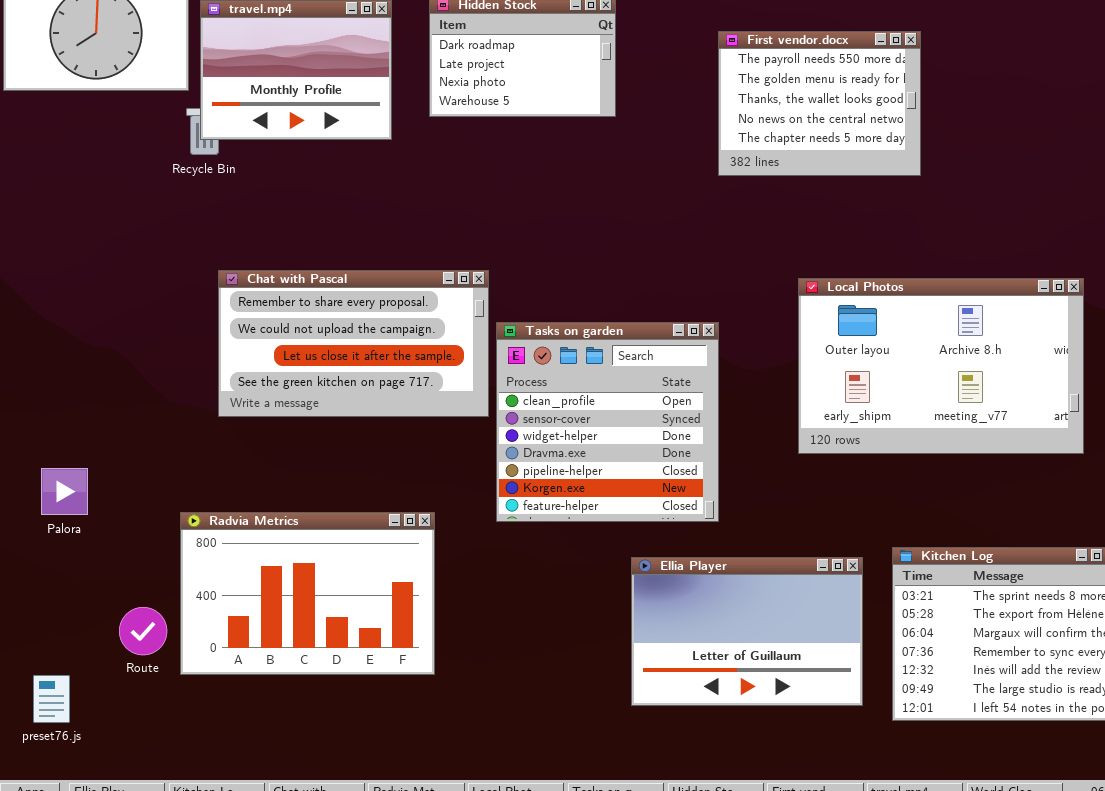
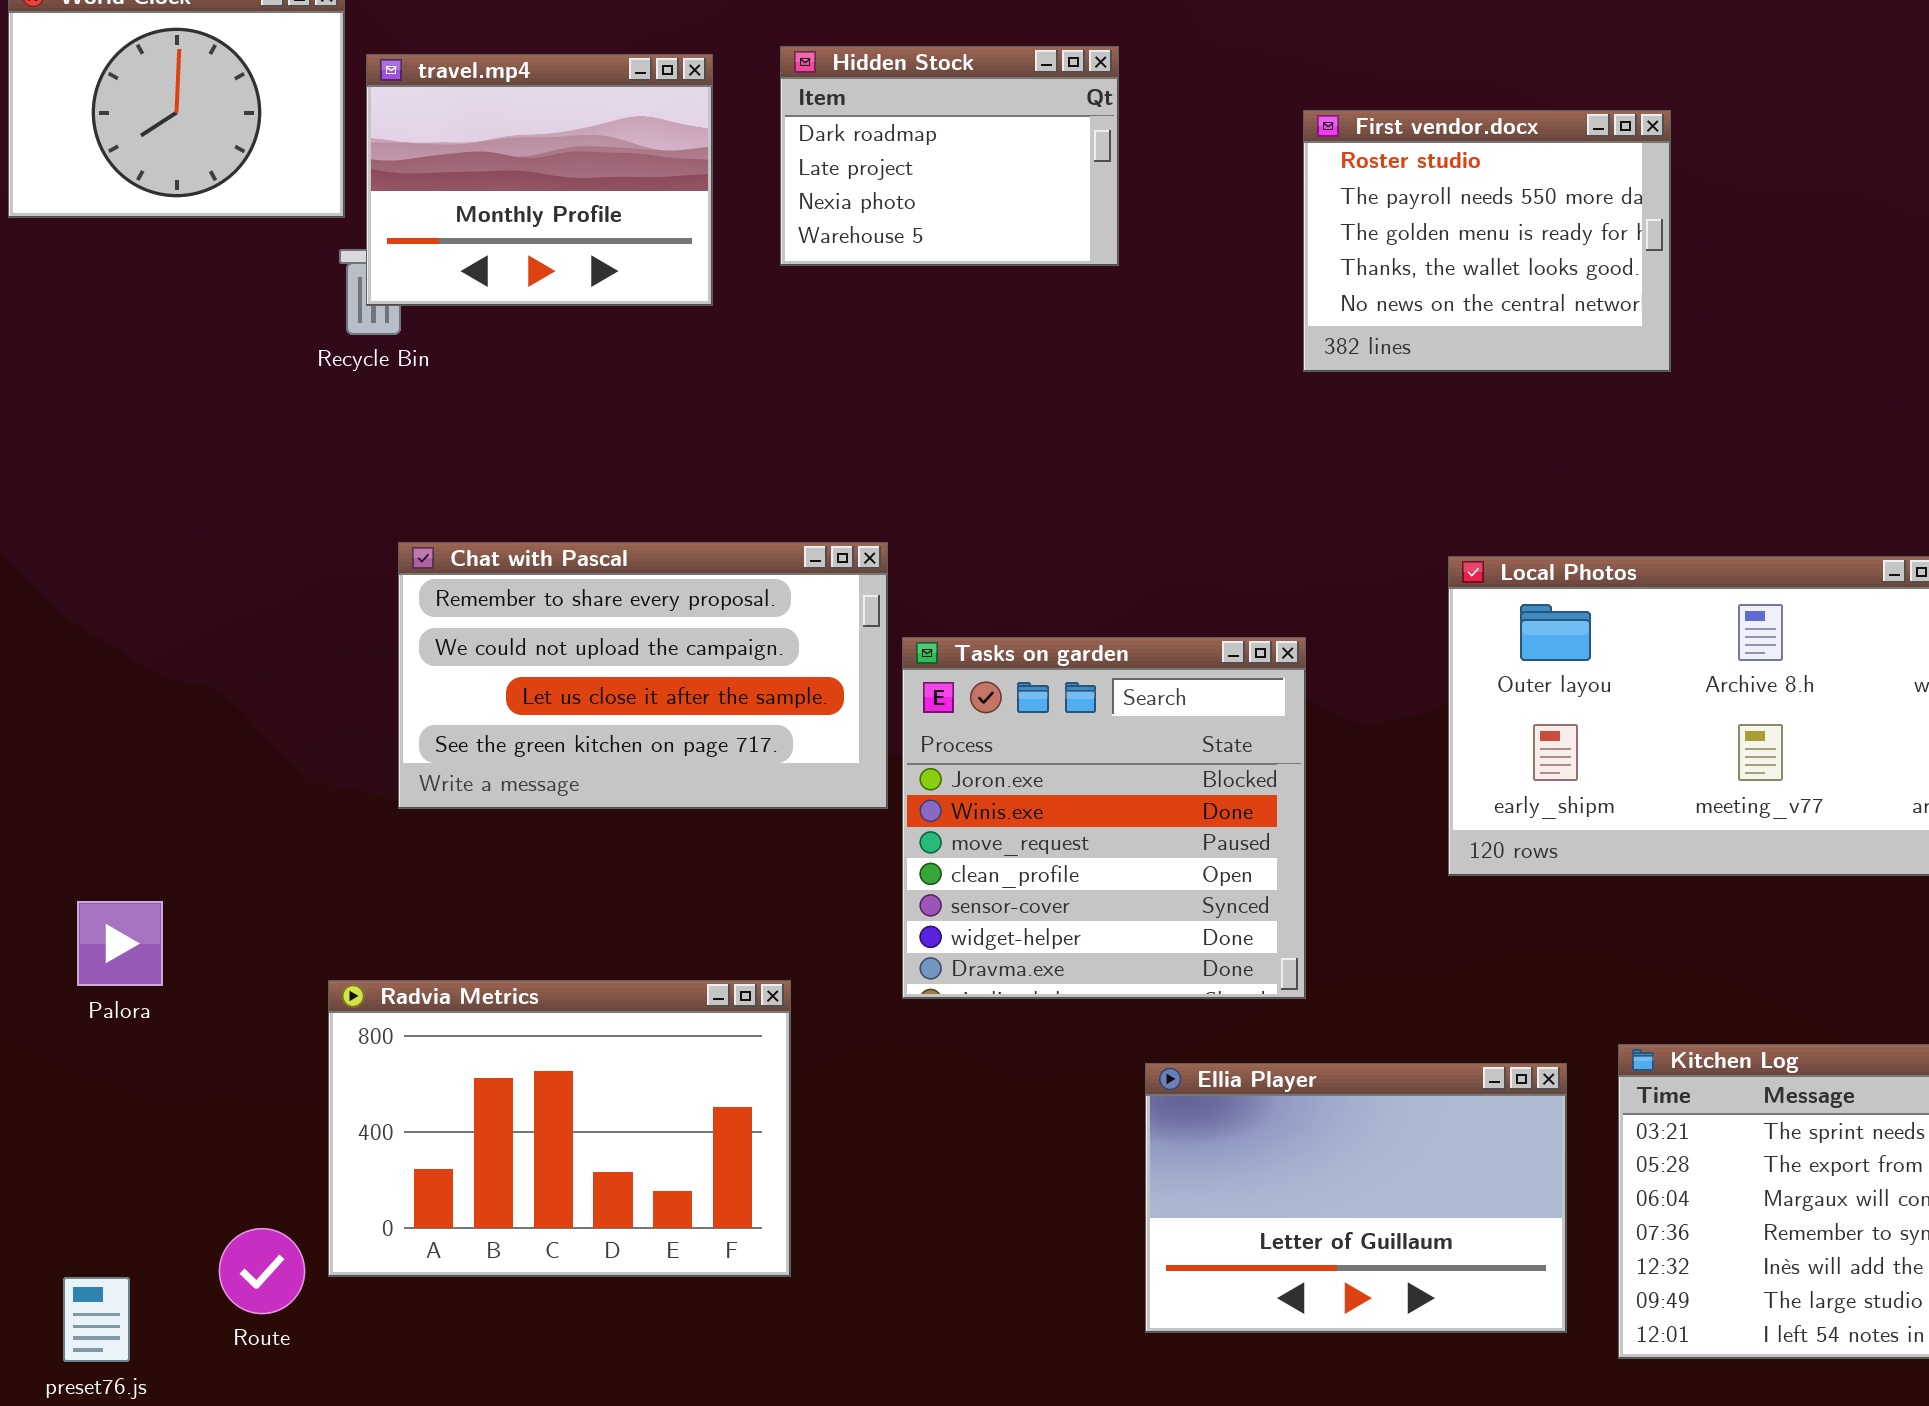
First vendor.docx: [718,31,921,176] -> [1303,110,1671,372], scrolled up 1 row
Tasks on garden: [496,322,719,522] -> [902,637,1306,999], scrolled up 3 rows
Route: [119,607,167,655] -> [219,1228,305,1314], moved

